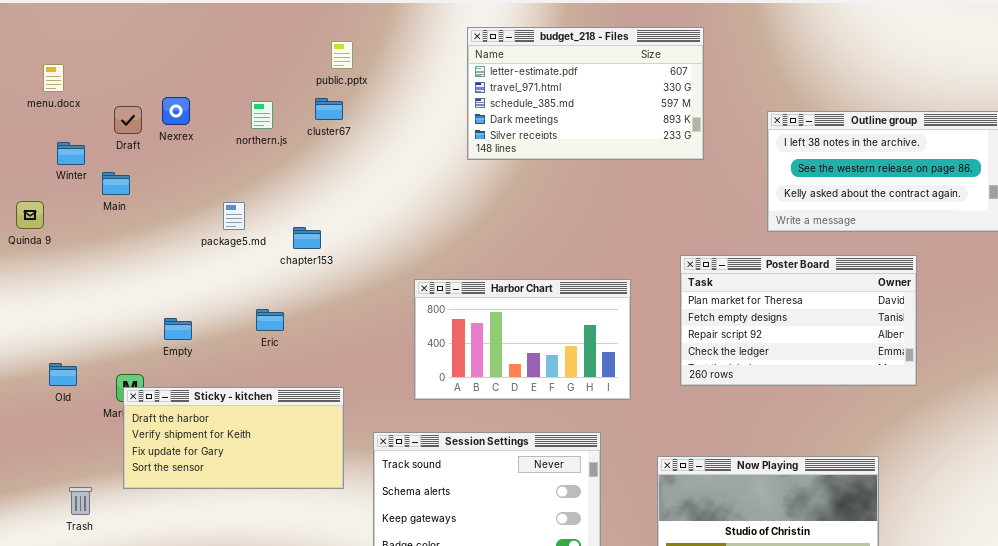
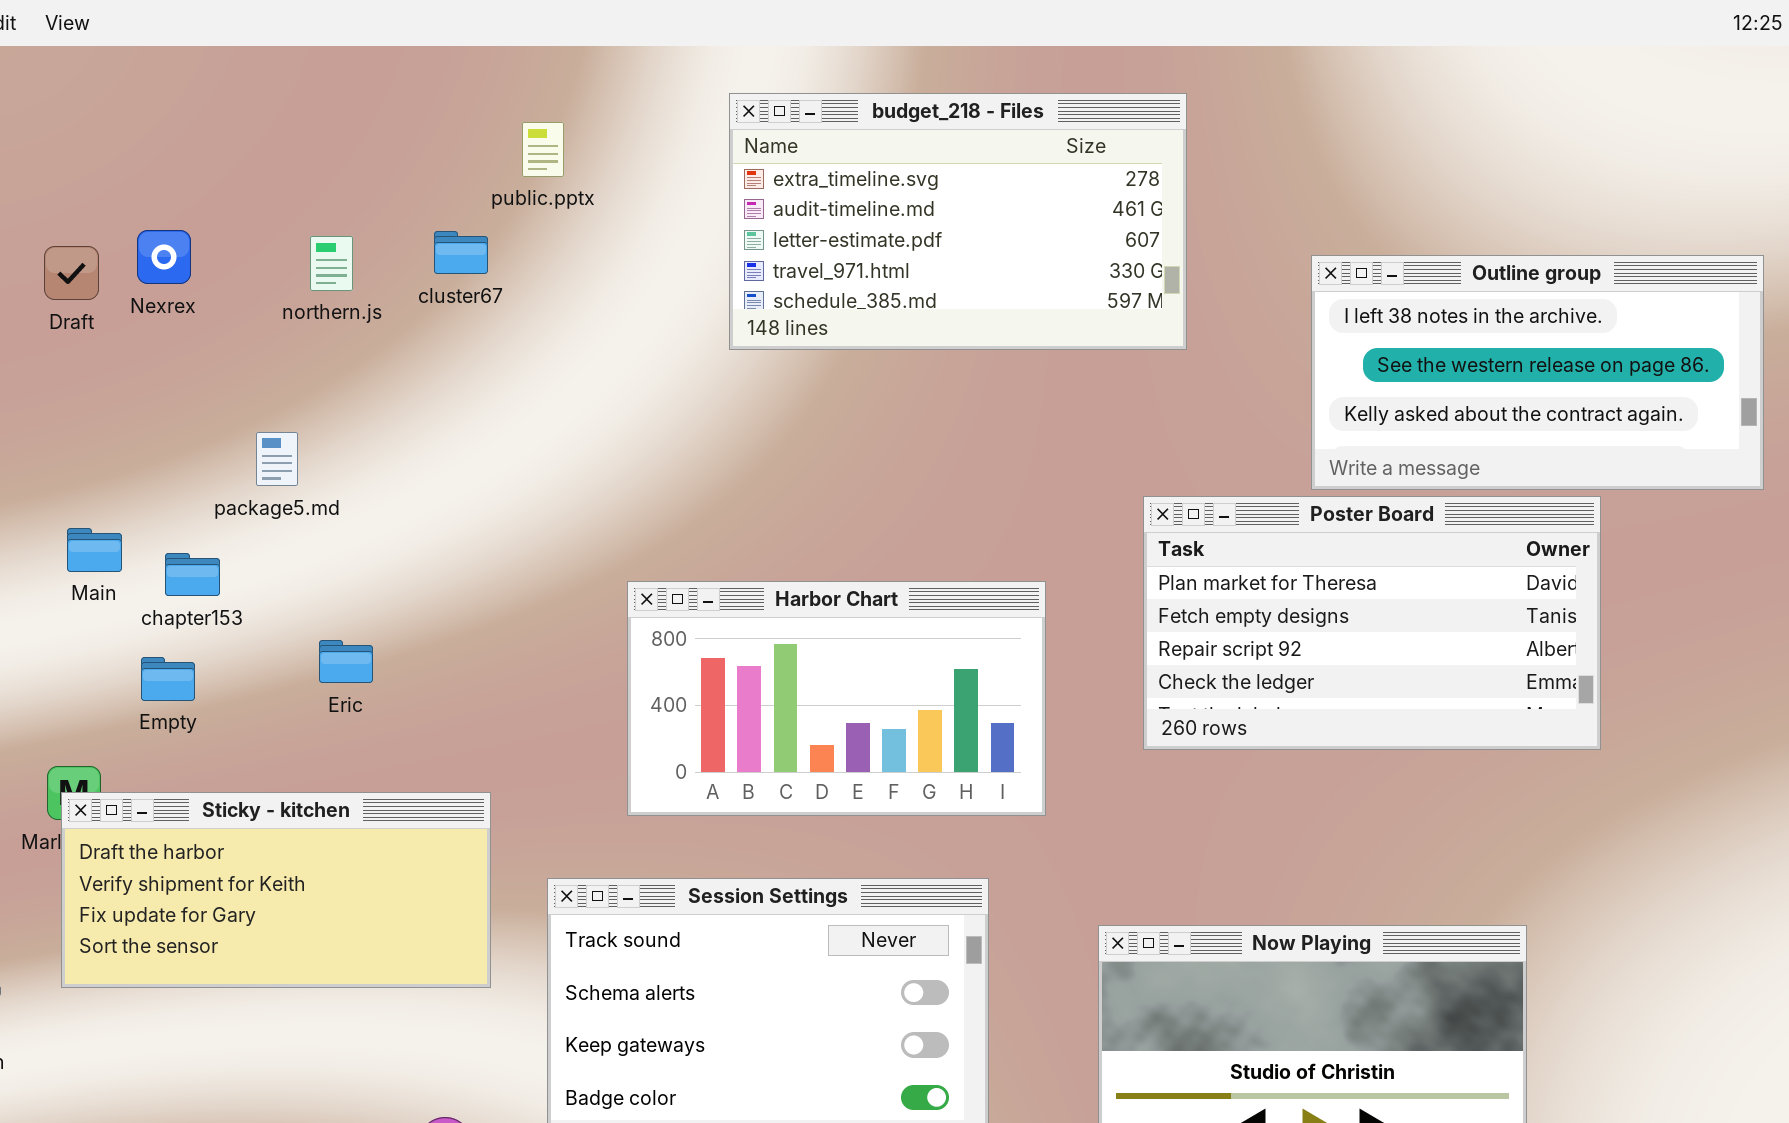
budget_218 - Files: [467,27,704,160] -> [729,93,1187,350], scrolled up 2 rows
public.pptx: [331,41,353,69] -> [522,122,564,177], moved
Main: [102,172,130,195] -> [67,528,122,572], moved
chapter153: [293,227,321,249] -> [165,553,220,596], moved
Poster Board: [680,255,917,386] -> [1143,496,1601,750], moved

